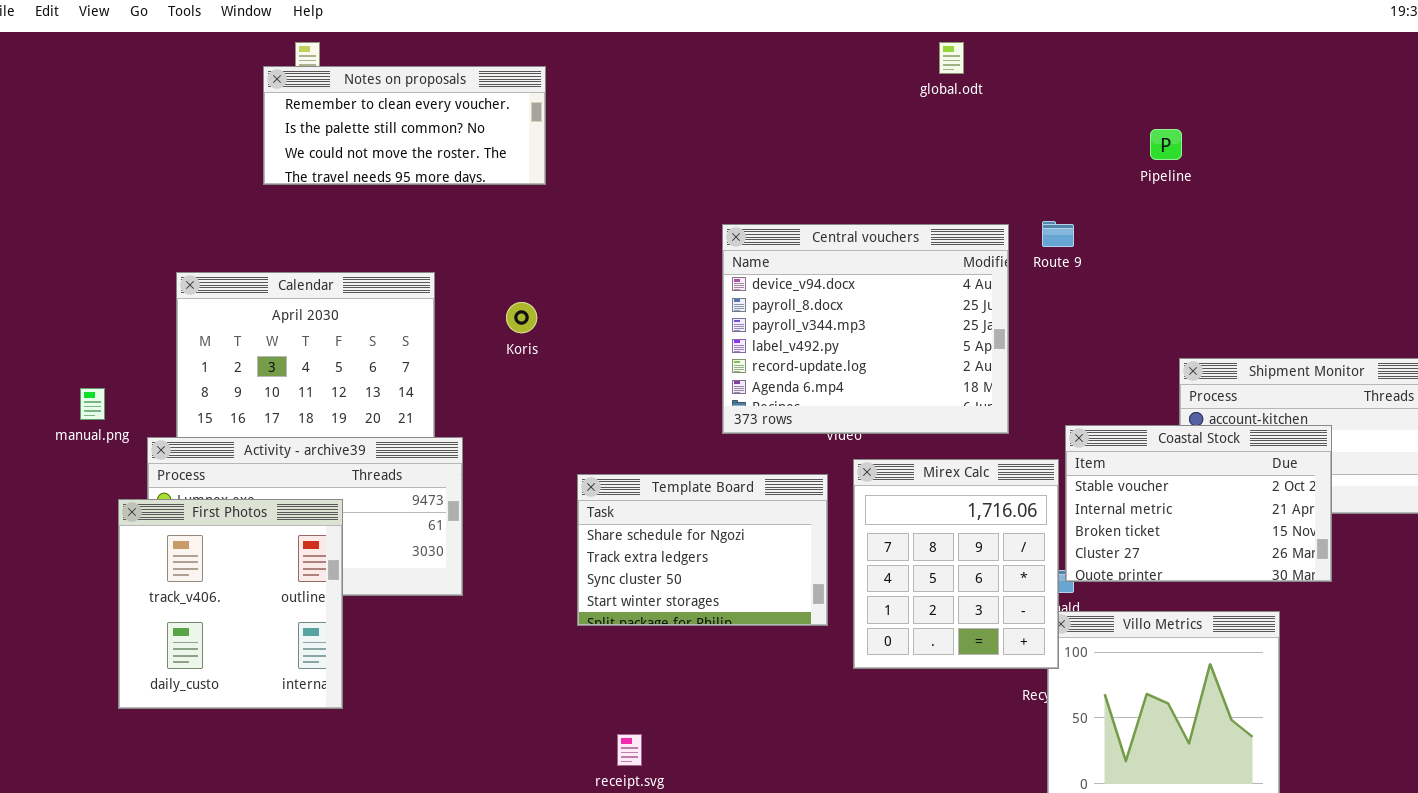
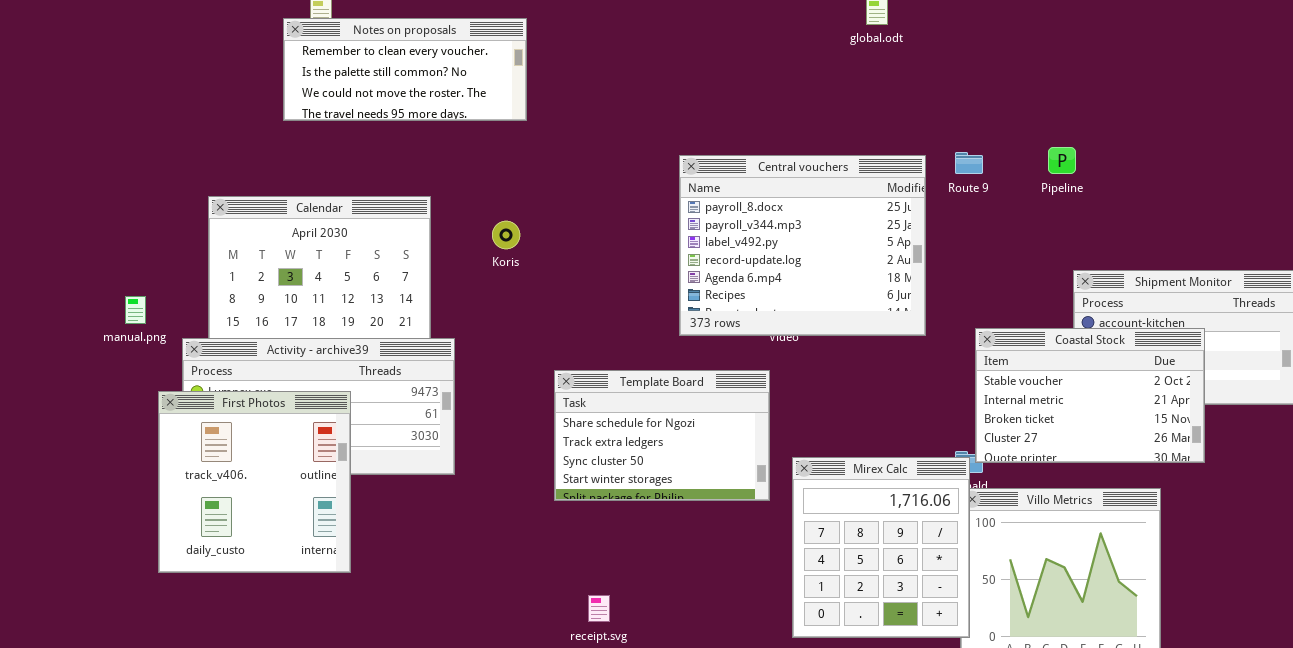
Pipeline: [1150,129,1182,160] -> [1048,147,1076,174], moved
Central vouchers: [722,224,1009,434] -> [679,155,926,336], scrolled down 1 row
Mirex Calc: [853,459,1059,669] -> [792,457,970,638], moved

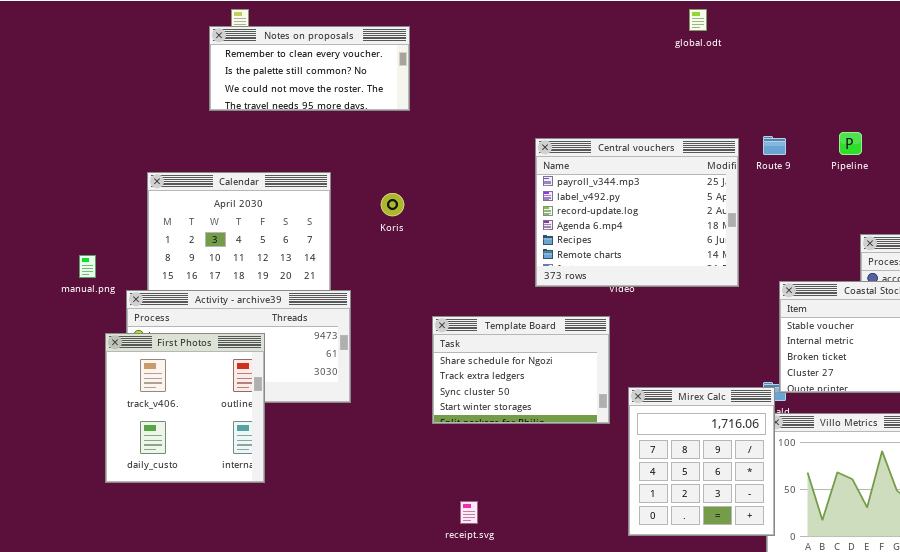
Central vouchers: [679,155,926,336] -> [535,138,739,287], scrolled down 1 row

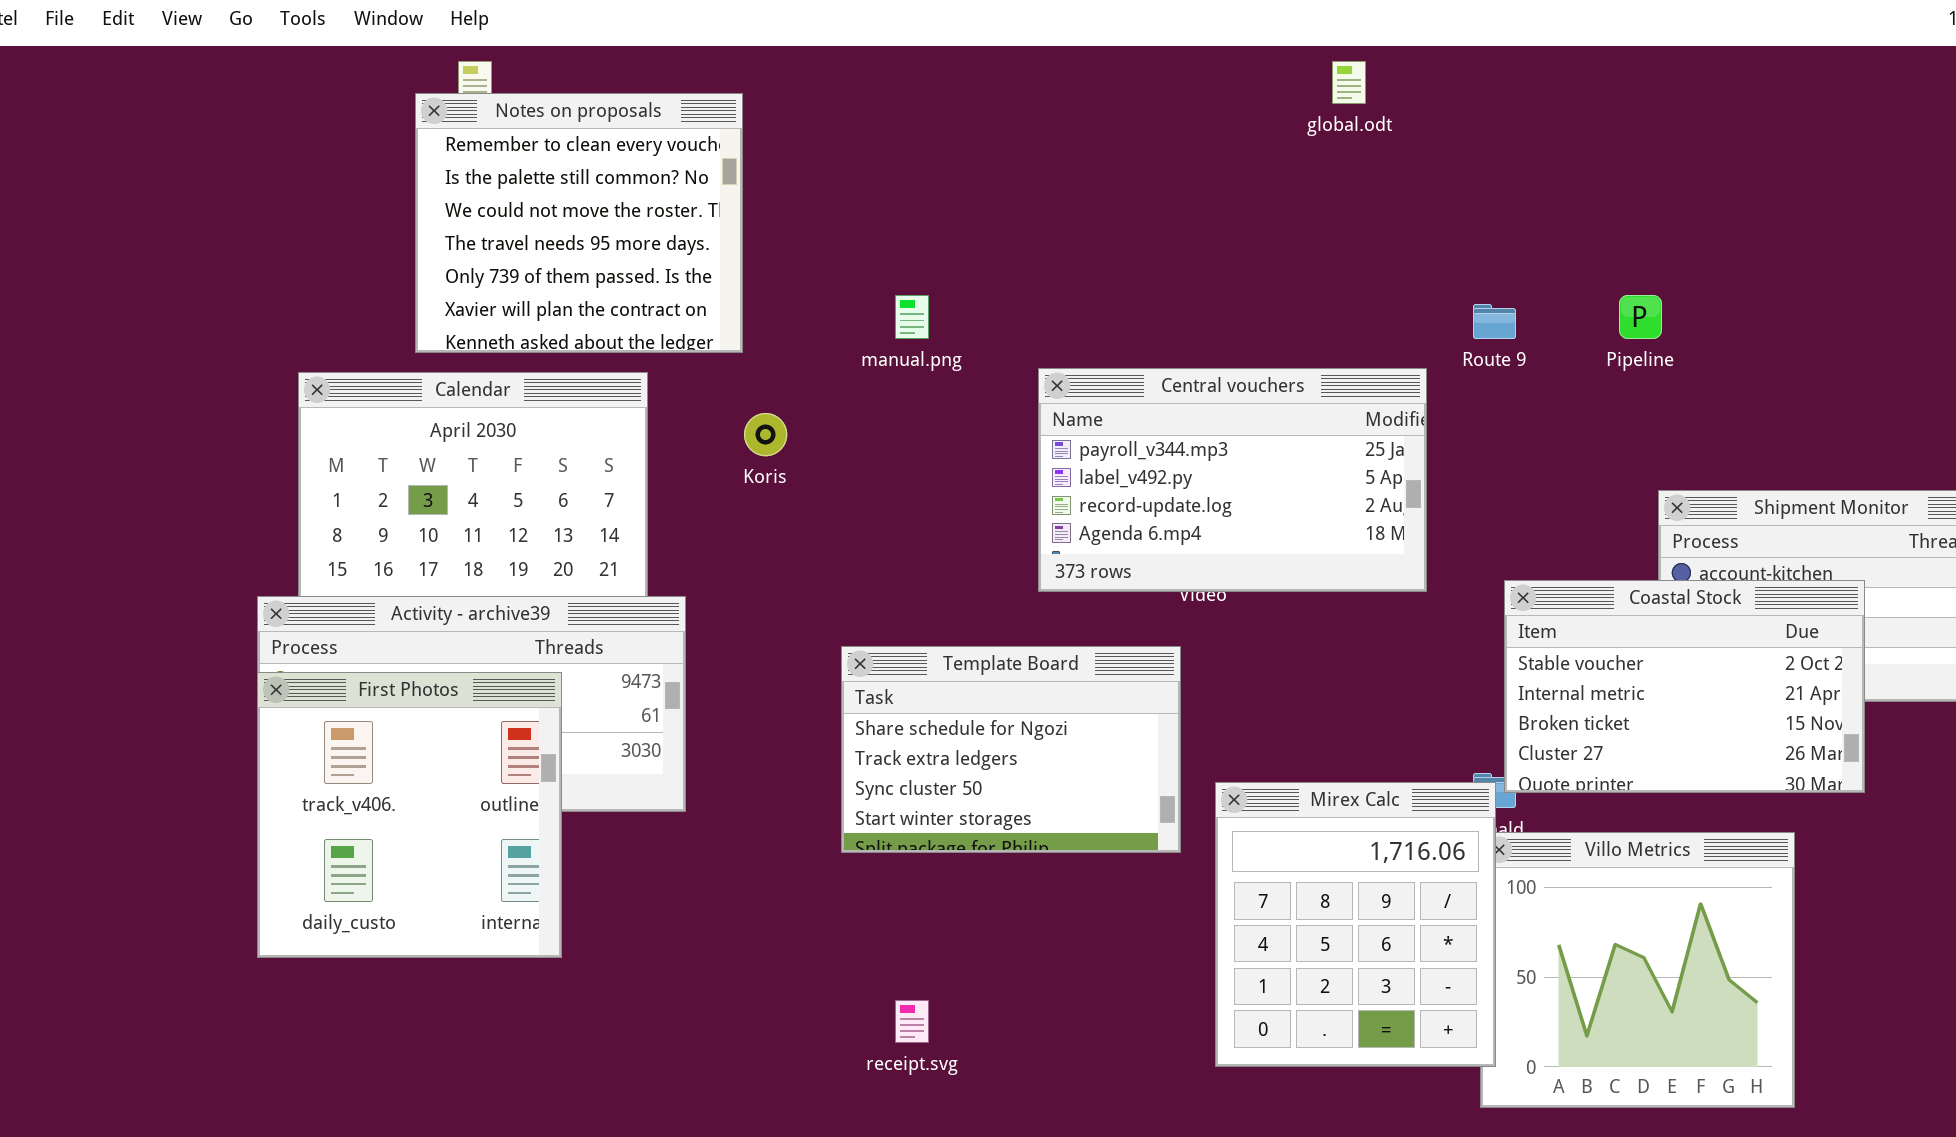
Notes on proposals: [209,26,410,111] -> [415,93,743,353], resized
Central vouchers: [535,138,739,287] -> [1038,368,1427,592], resized
manual.png: [79,255,96,278] -> [895,295,929,339], moved
First Photos: [105,333,265,483] -> [257,672,562,958], moved

